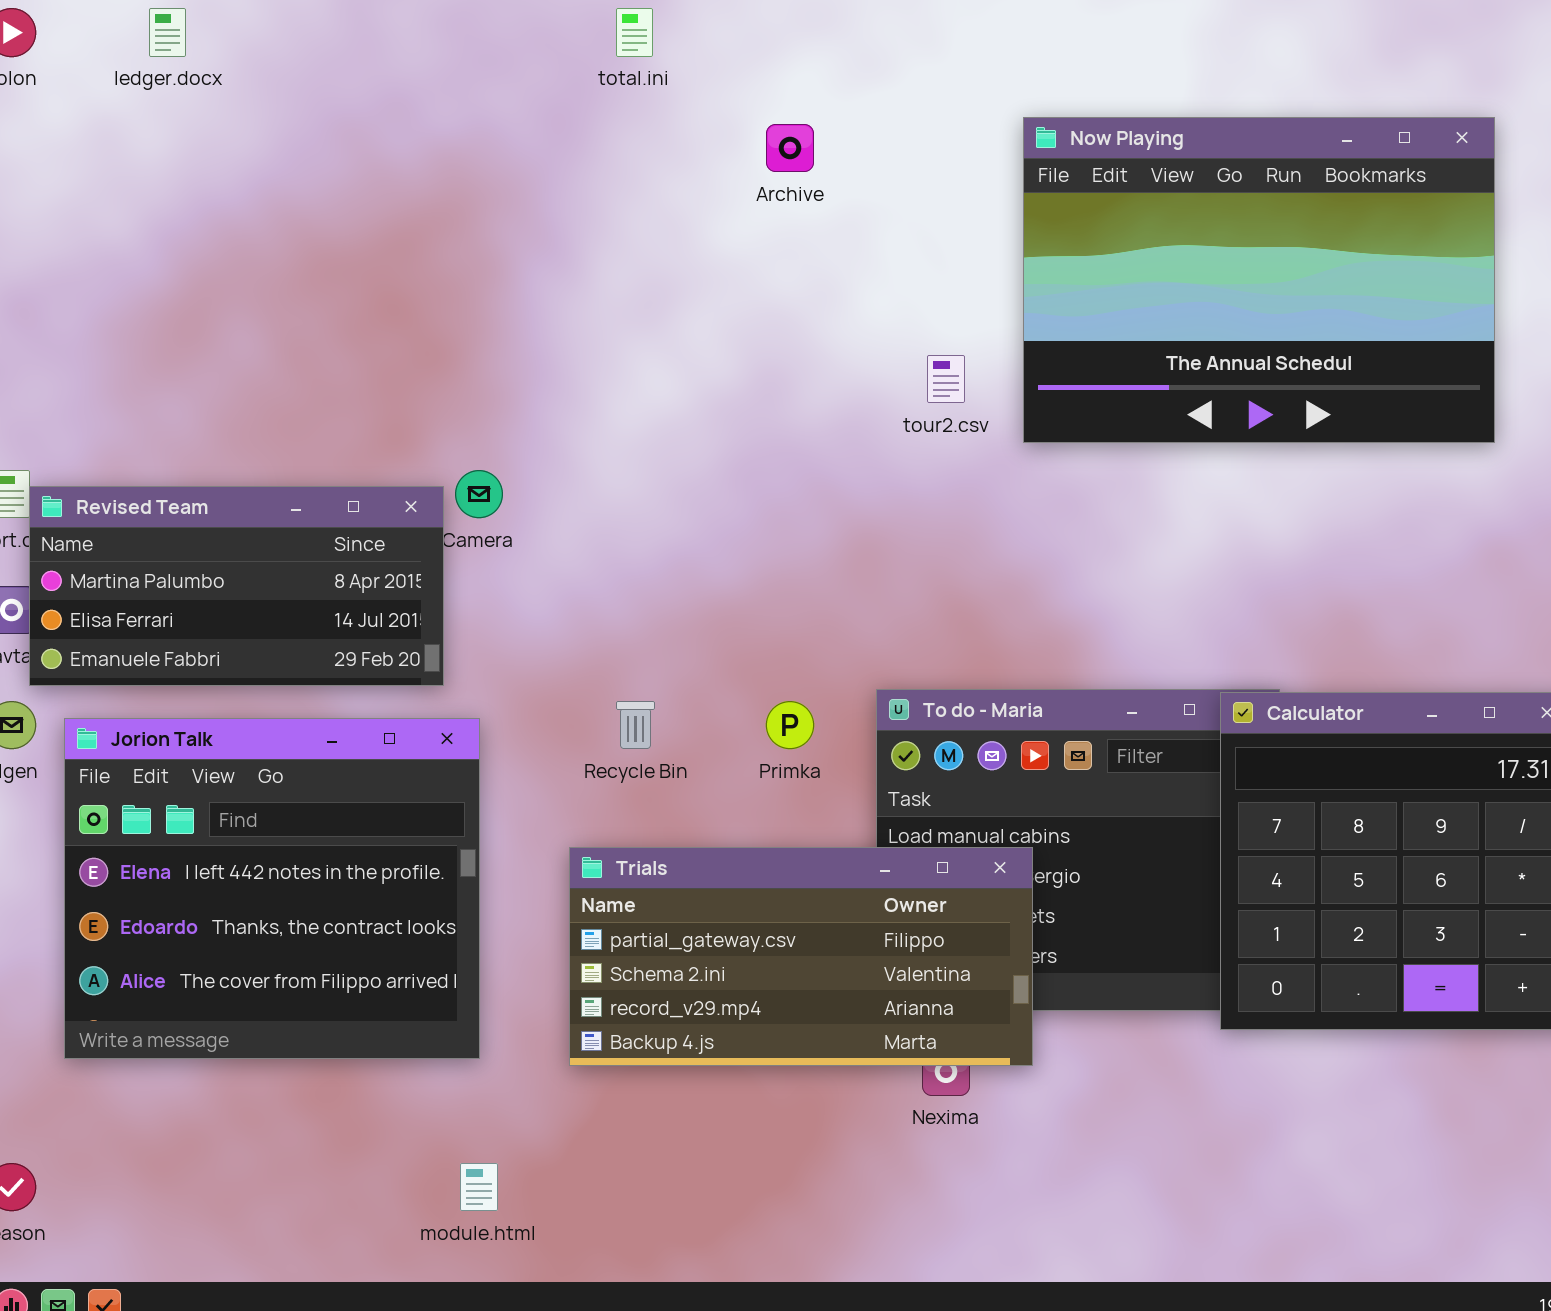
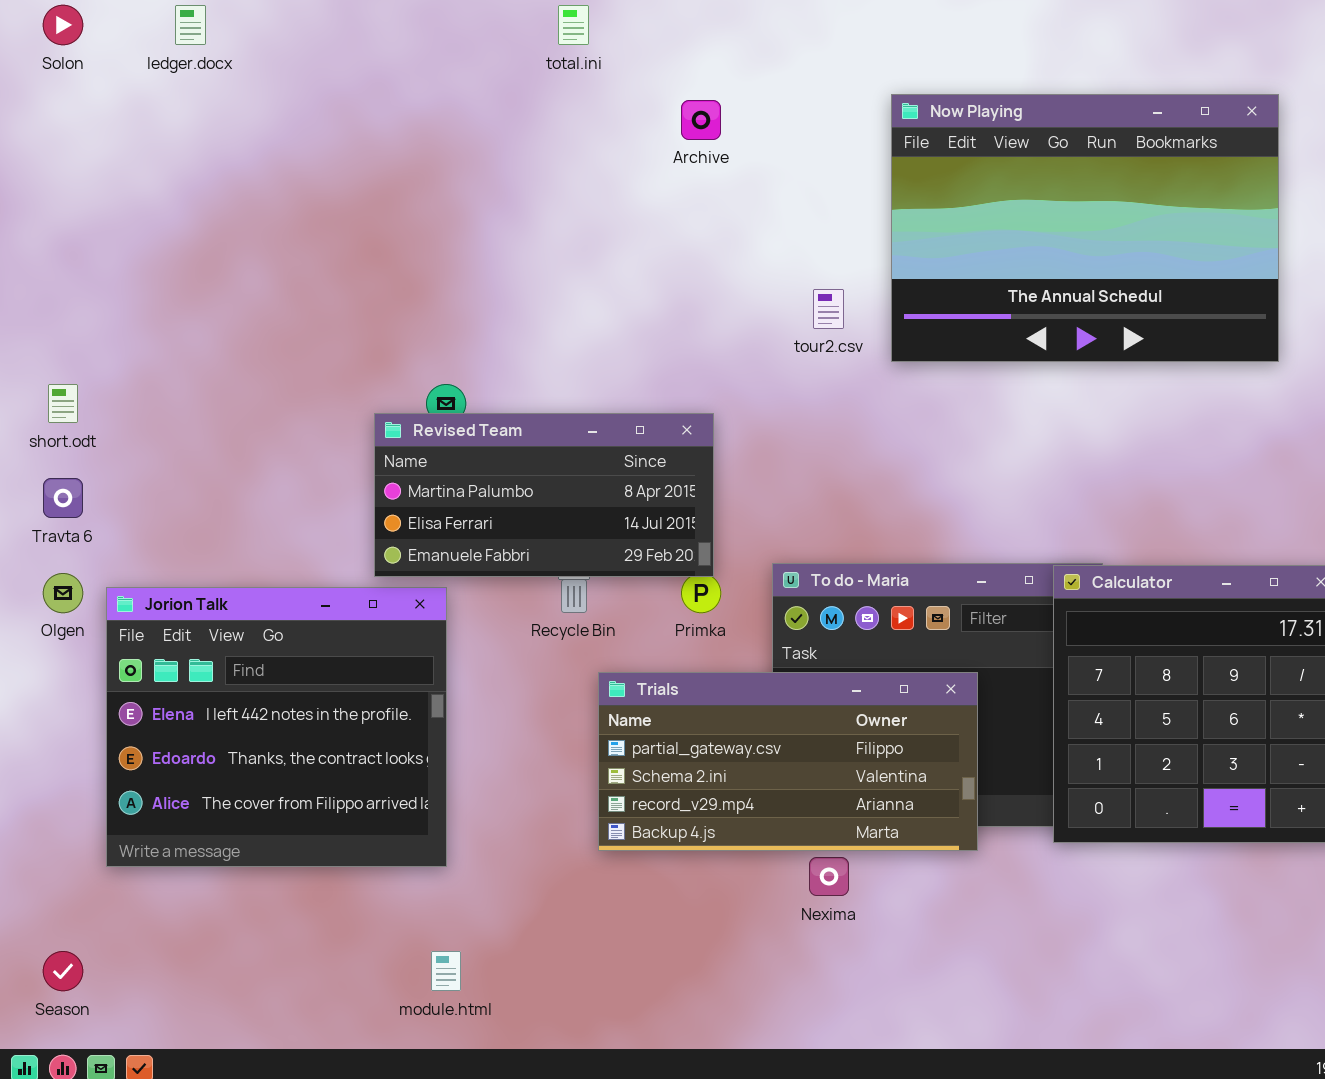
Revised Team: [29,486,444,686] -> [374,413,714,577], moved
Trials: [569,847,1033,1066] -> [598,672,978,851], moved

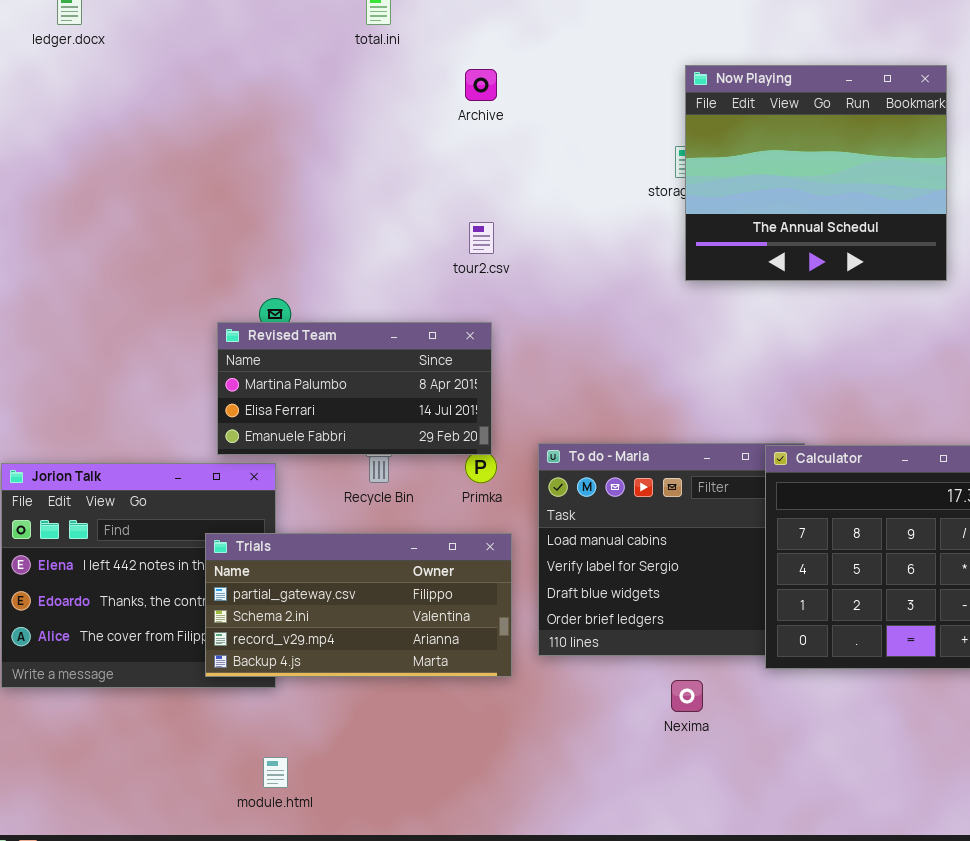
Now Playing: [891,94,1279,362] -> [685,65,947,281], resized
tour2.csv: [813,289,844,329] -> [469,222,494,254], moved
Trials: [598,672,978,851] -> [205,533,512,677], moved
Nexima: [809,857,849,896] -> [671,680,703,712], moved

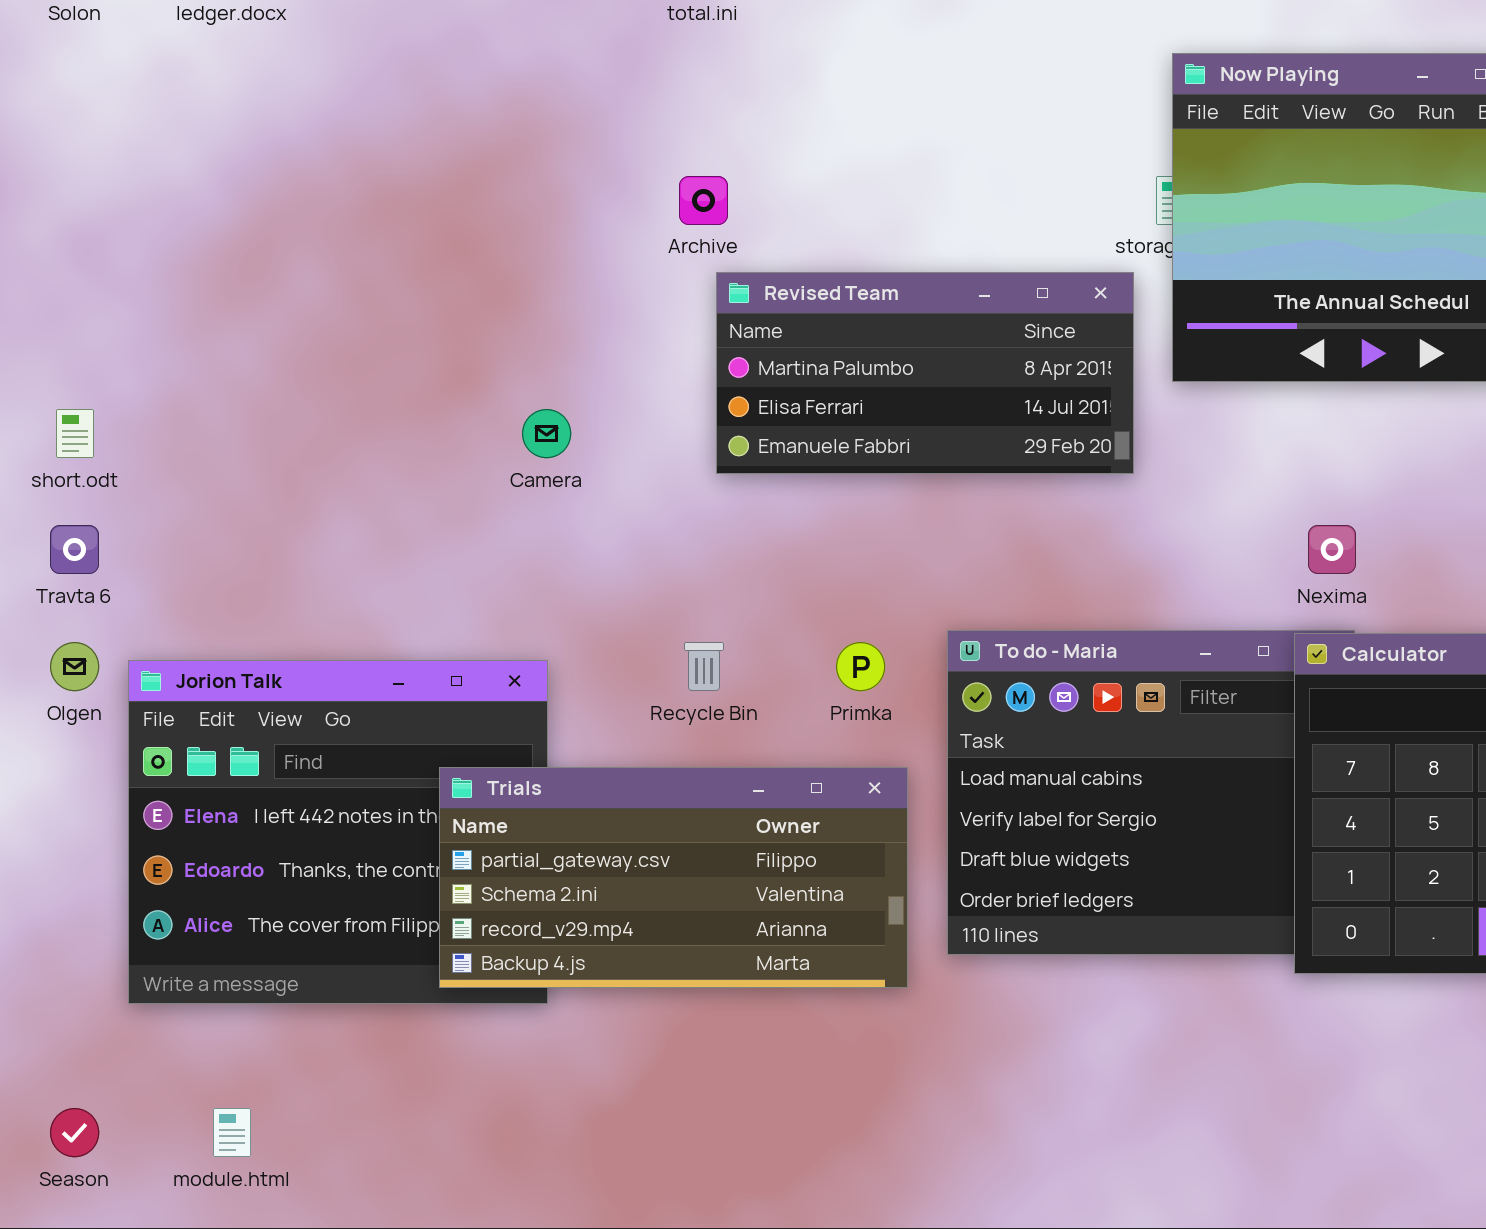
Archive: [465,69,497,101] -> [679,176,728,225], moved
Revised Team: [217,322,492,455] -> [716,272,1134,474], moved
Nexima: [671,680,703,712] -> [1308,525,1356,574], moved
module.html: [263,757,288,788] -> [213,1108,251,1157], moved

